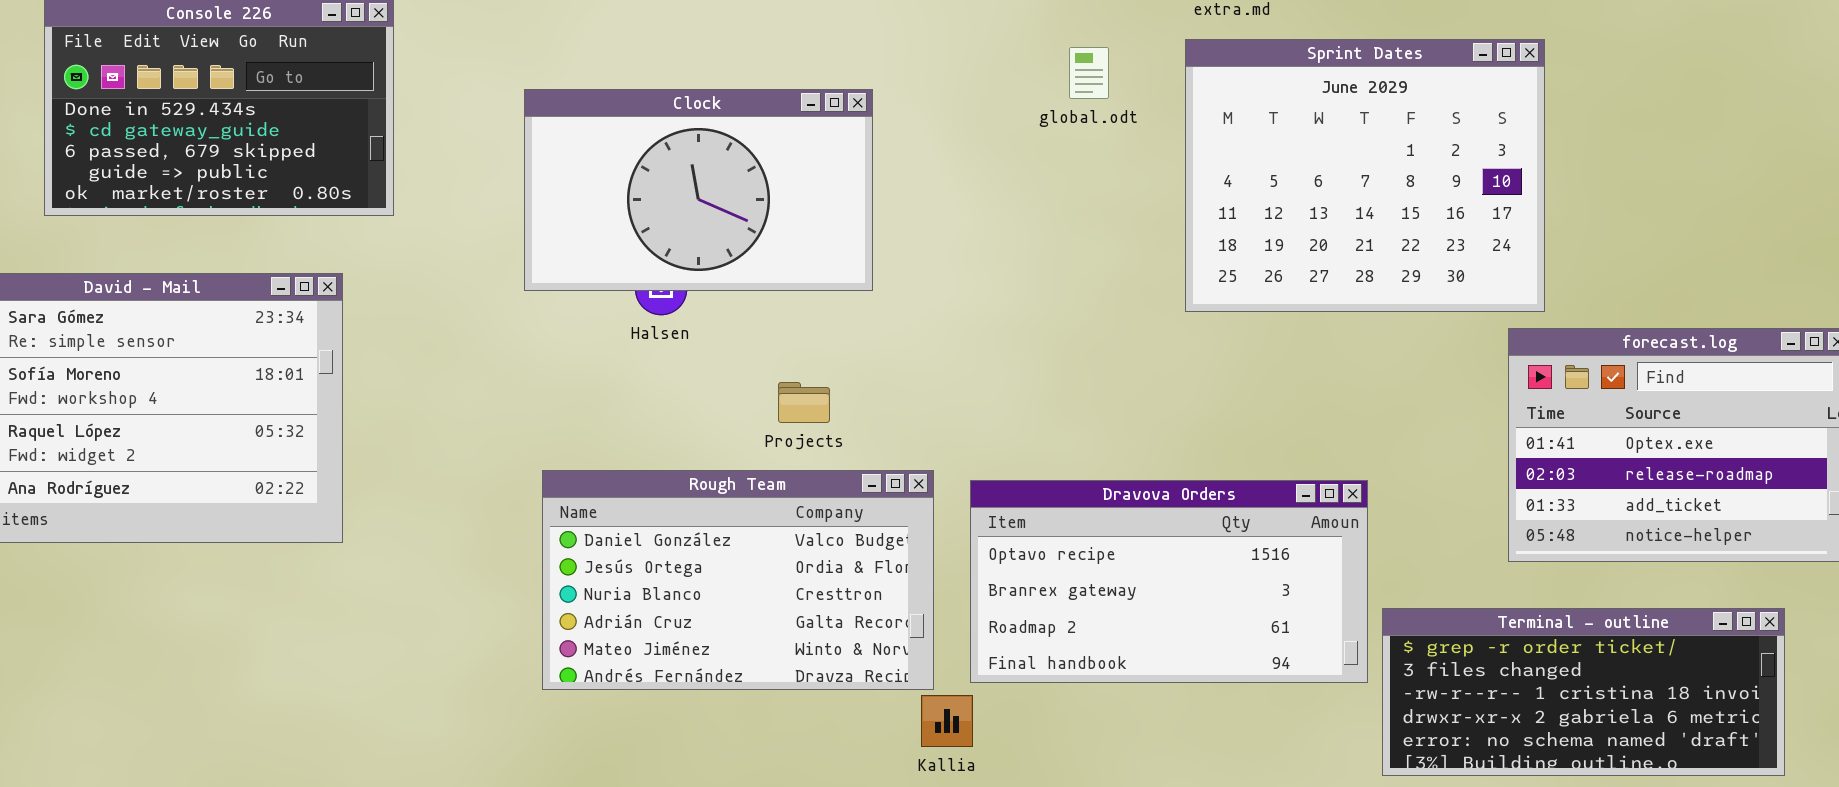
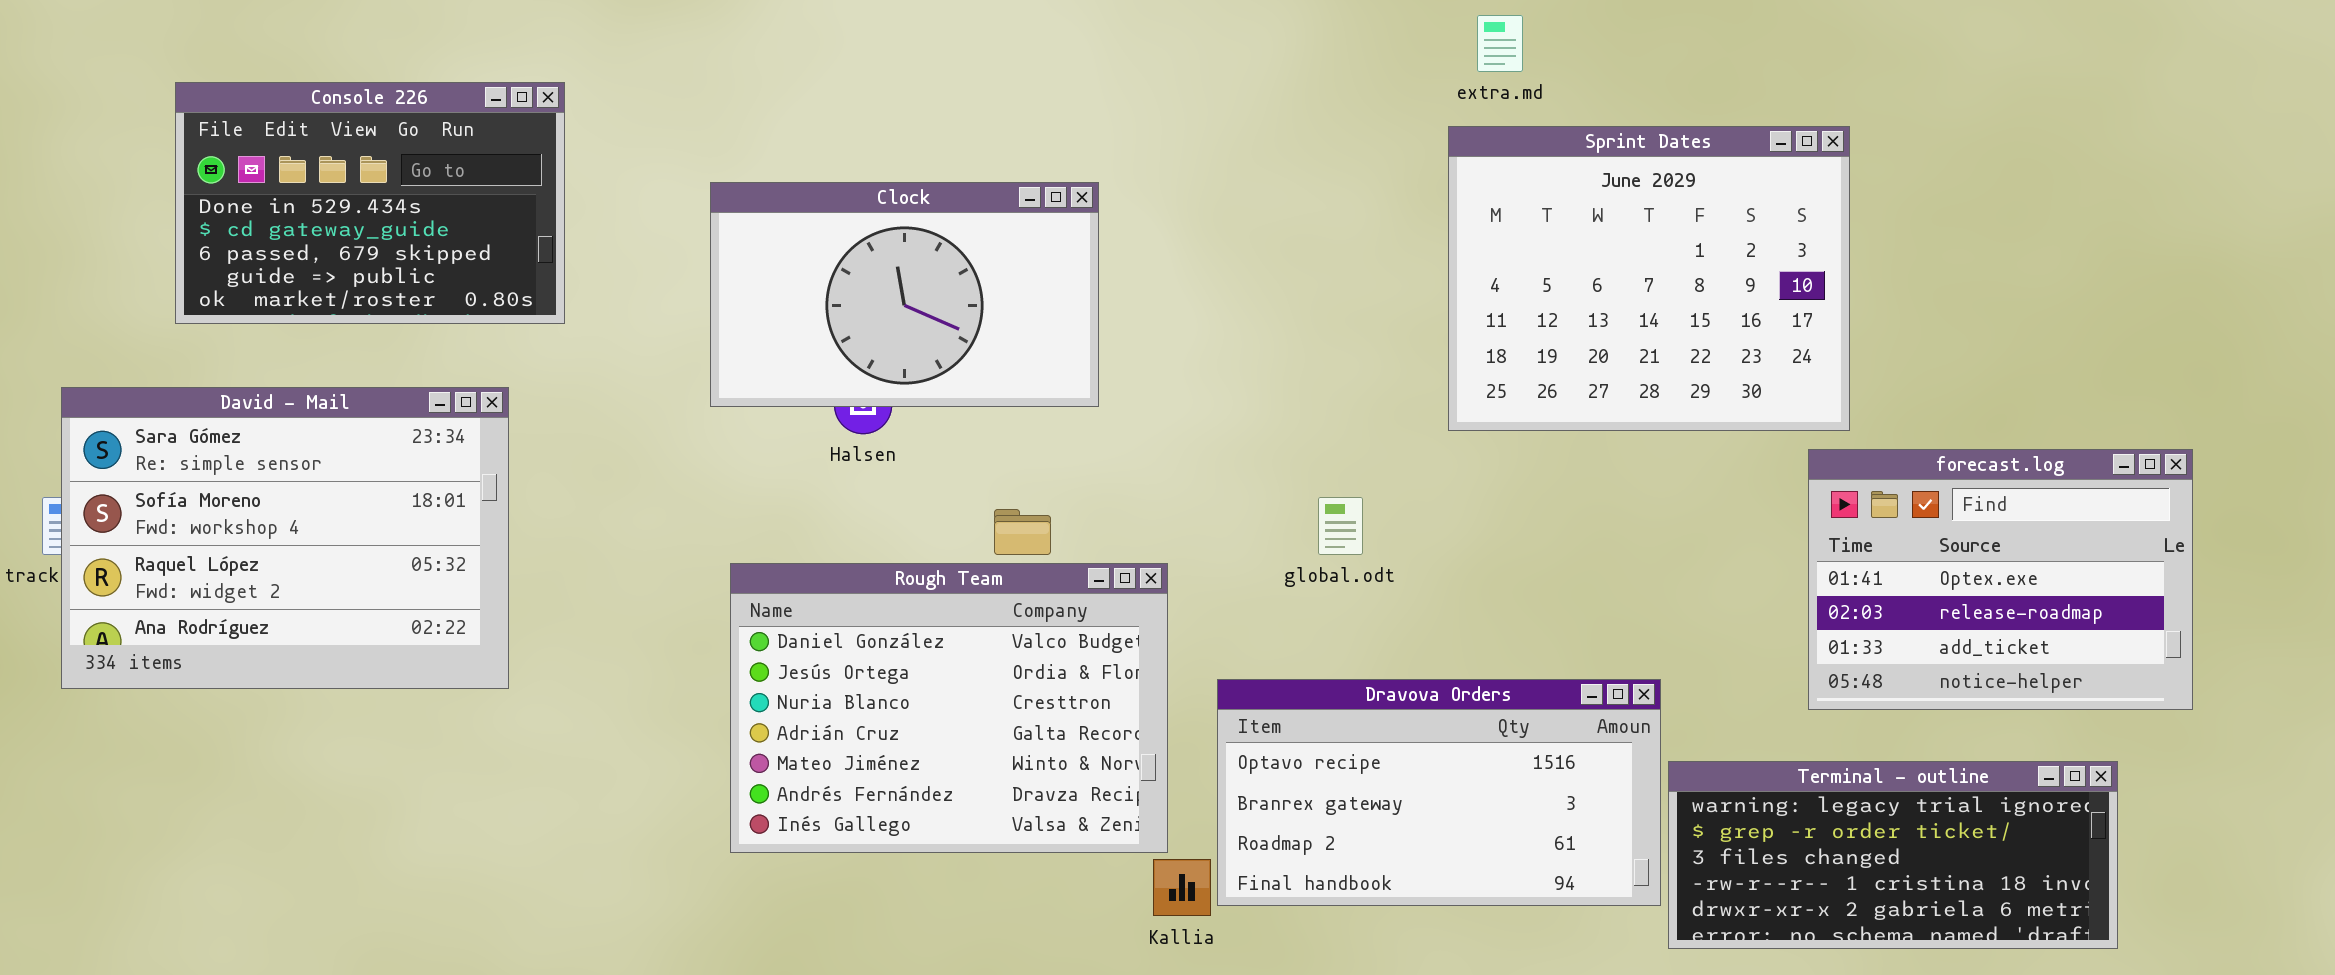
global.odt: [1069,47,1109,99] -> [1318,497,1363,555], moved
Rough Team: [542,470,934,690] -> [730,563,1168,853], resized
Dravova Orders: [970,480,1368,683] -> [1217,679,1661,906], moved
Terminal - outline: [1382,608,1785,776] -> [1668,761,2118,949], scrolled up 1 row

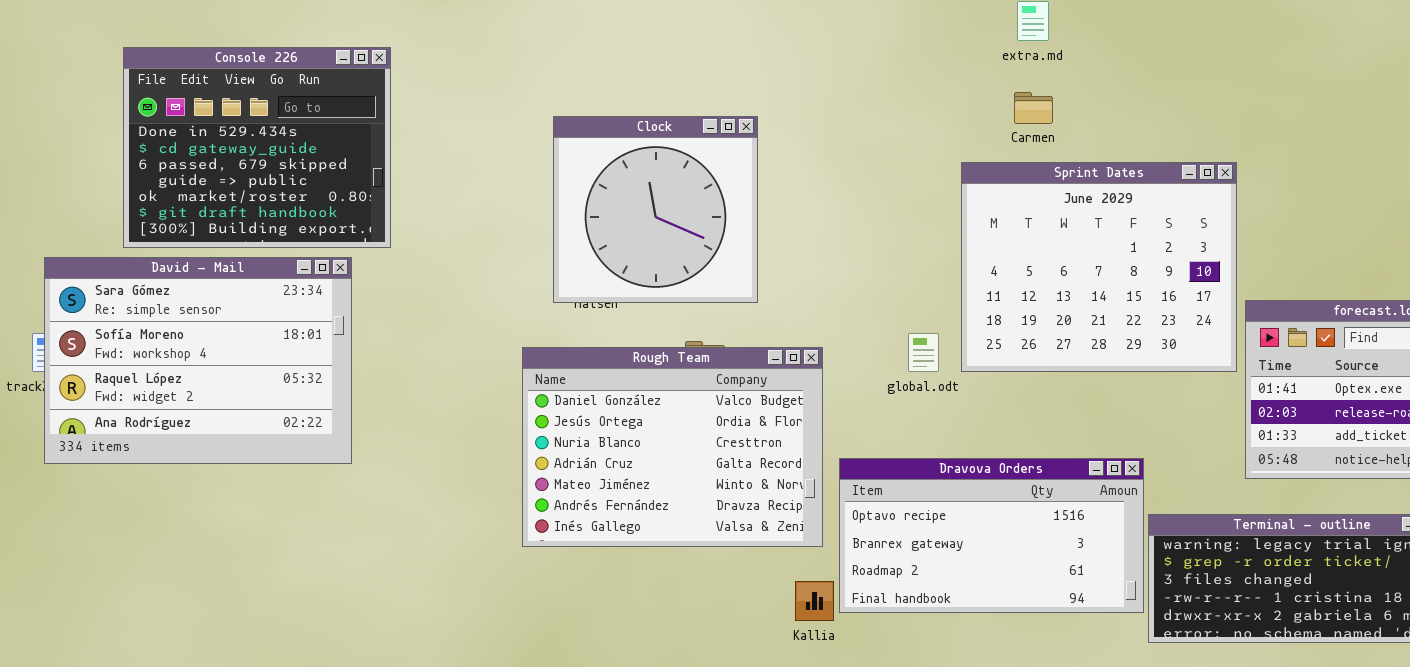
Console 226: [175,82,565,324] -> [123,47,391,248], resized
Sprint Dates: [1448,126,1850,431] -> [961,162,1237,372], moved
Clock: [710,182,1099,407] -> [553,116,758,303], resized
Rough Team: [730,563,1168,853] -> [522,347,823,547], moved

